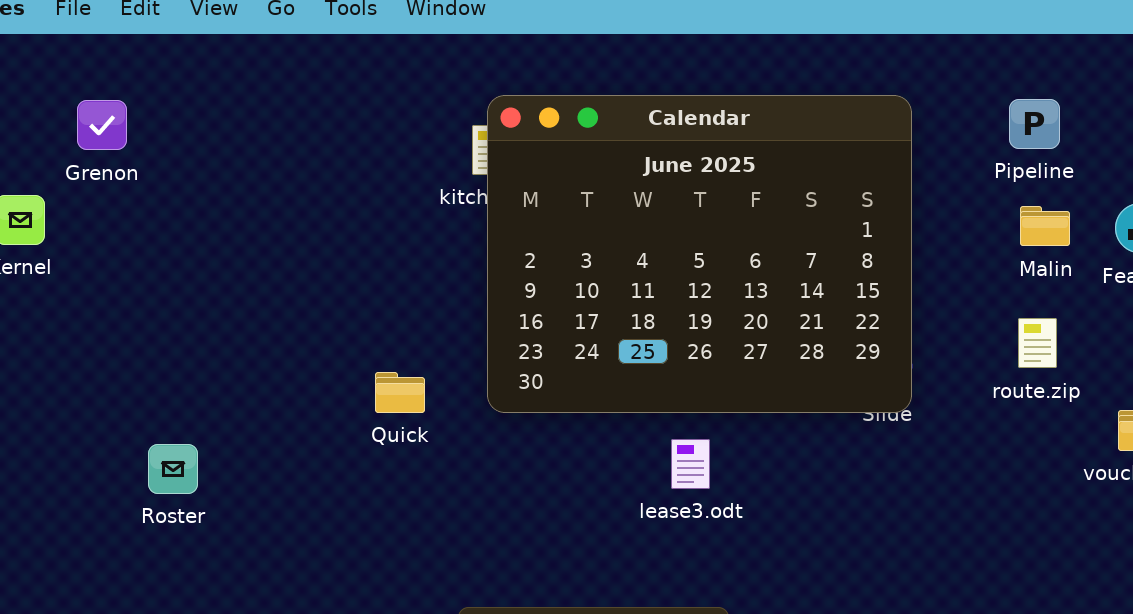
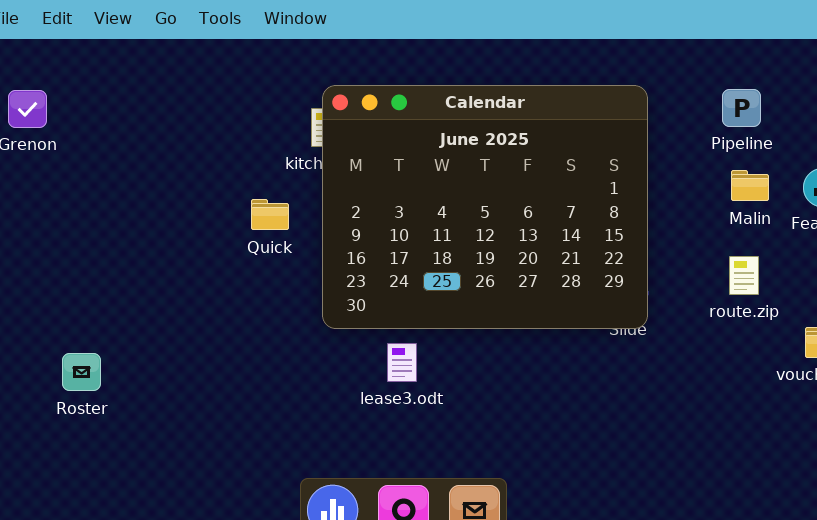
Quick: [375,372,425,413] -> [251,199,289,230], moved
lease3.odt: [671,439,710,489] -> [387,343,417,382], moved

